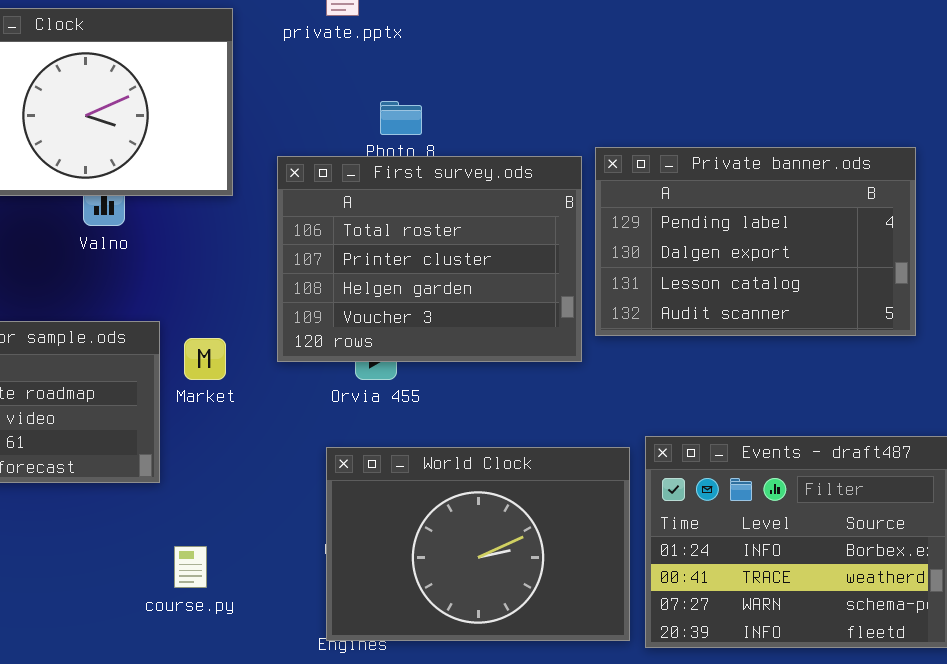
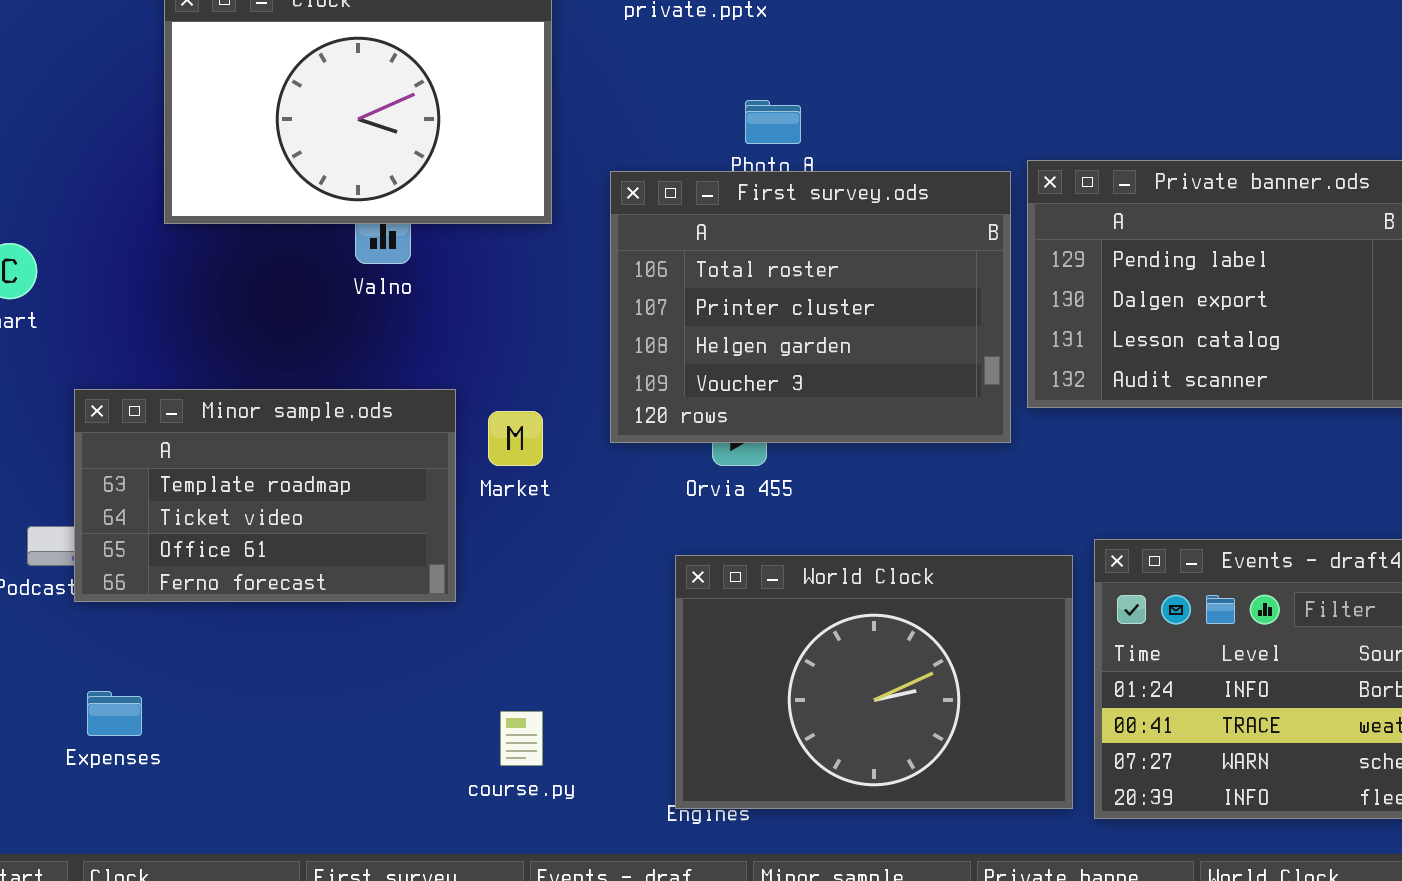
course.py: [174,546,207,588] -> [500,711,543,766], moved

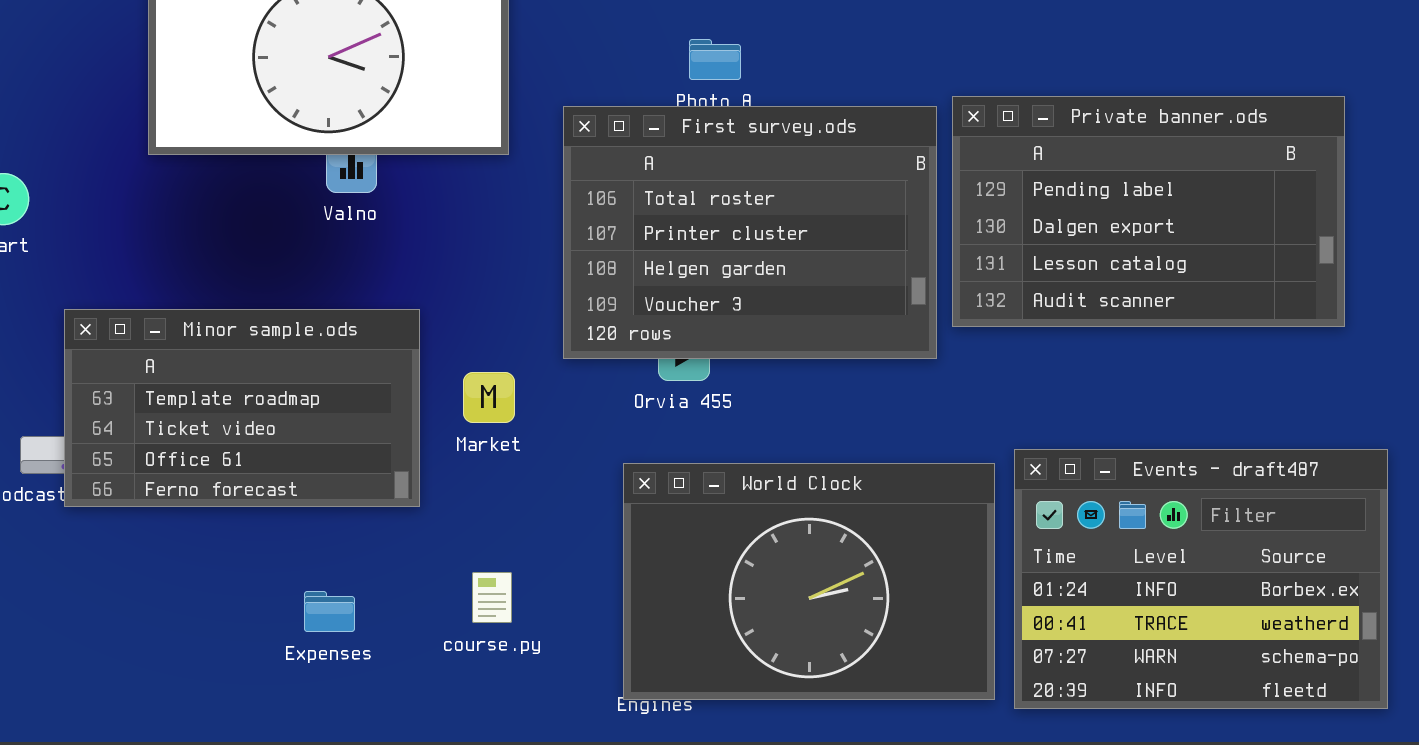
Market: [488,411,543,466] -> [463,372,515,423], moved
Expenses: [87,691,142,736] -> [304,591,355,632], moved
course.py: [500,711,543,766] -> [472,572,512,623], moved

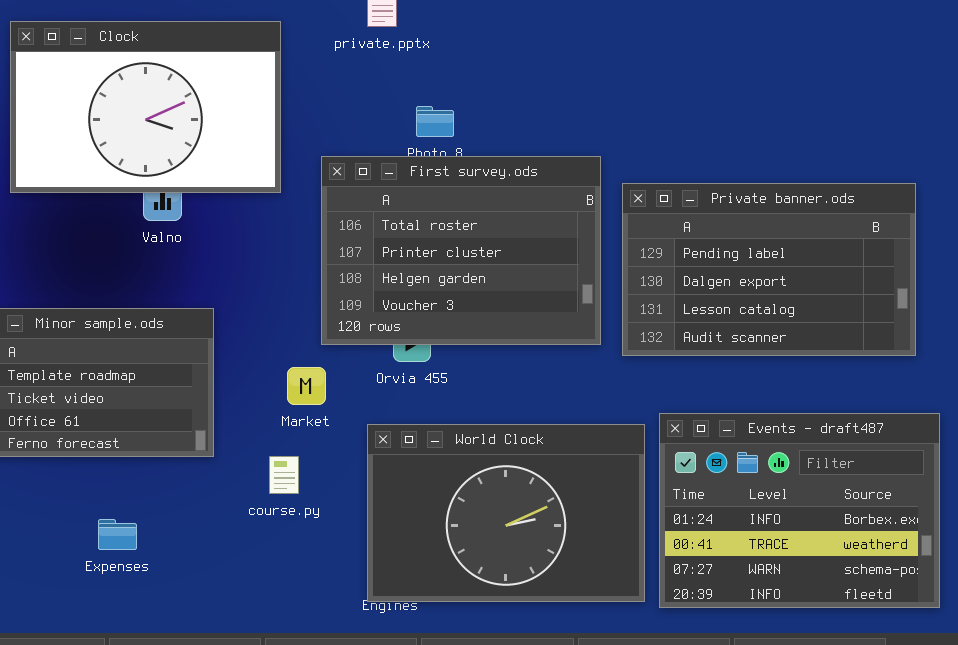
Private banner.ods: [952,96,1345,327] -> [622,183,916,356], moved
Market: [463,372,515,423] -> [287,367,326,405], moved
course.py: [472,572,512,623] -> [269,456,299,494], moved
Expenses: [304,591,355,632] -> [98,519,137,550], moved

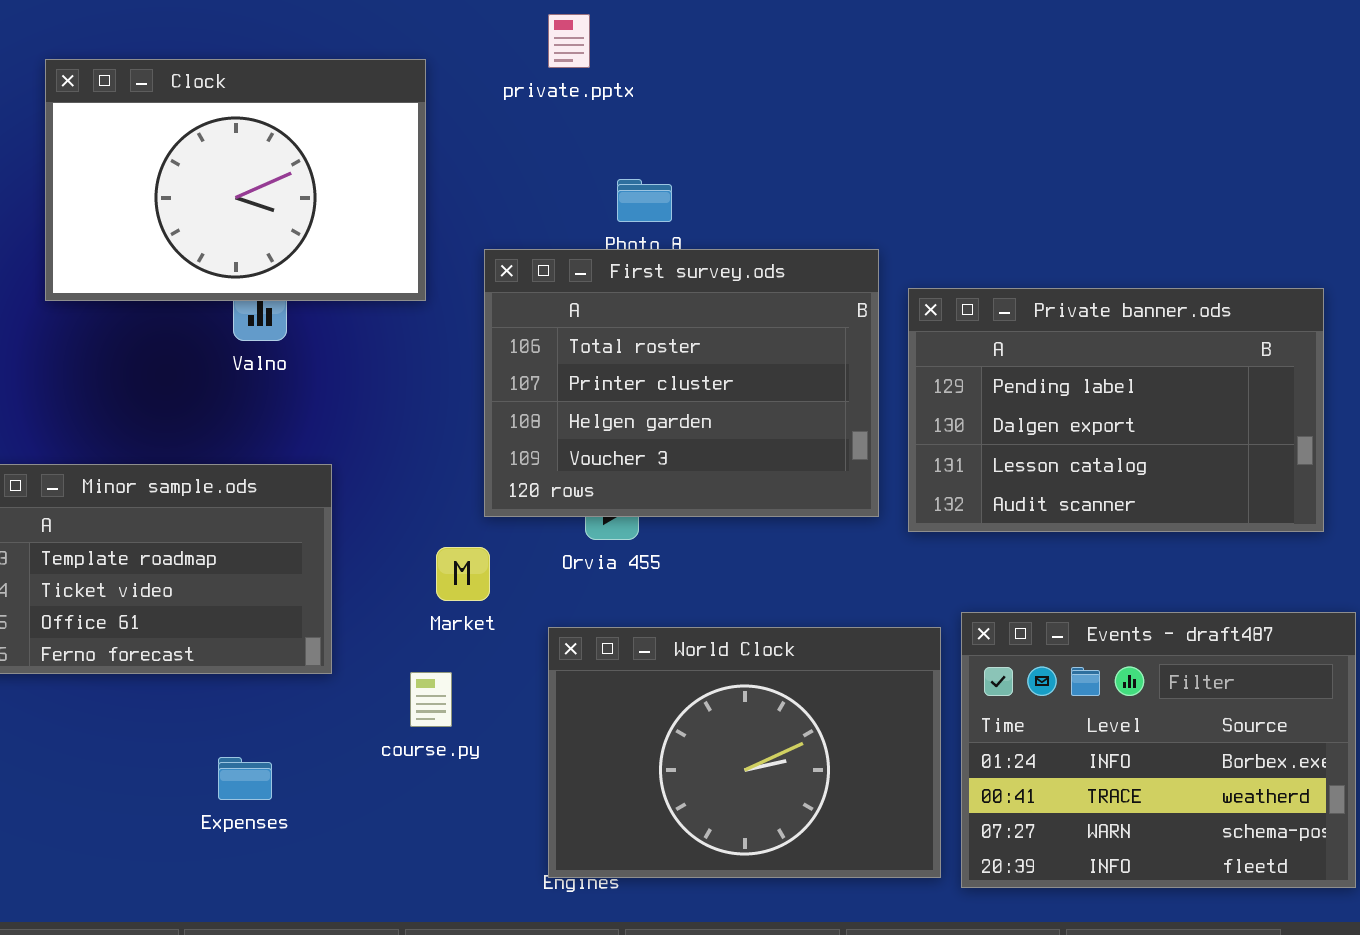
Expenses: [98,519,137,550] -> [218,757,272,800], moved

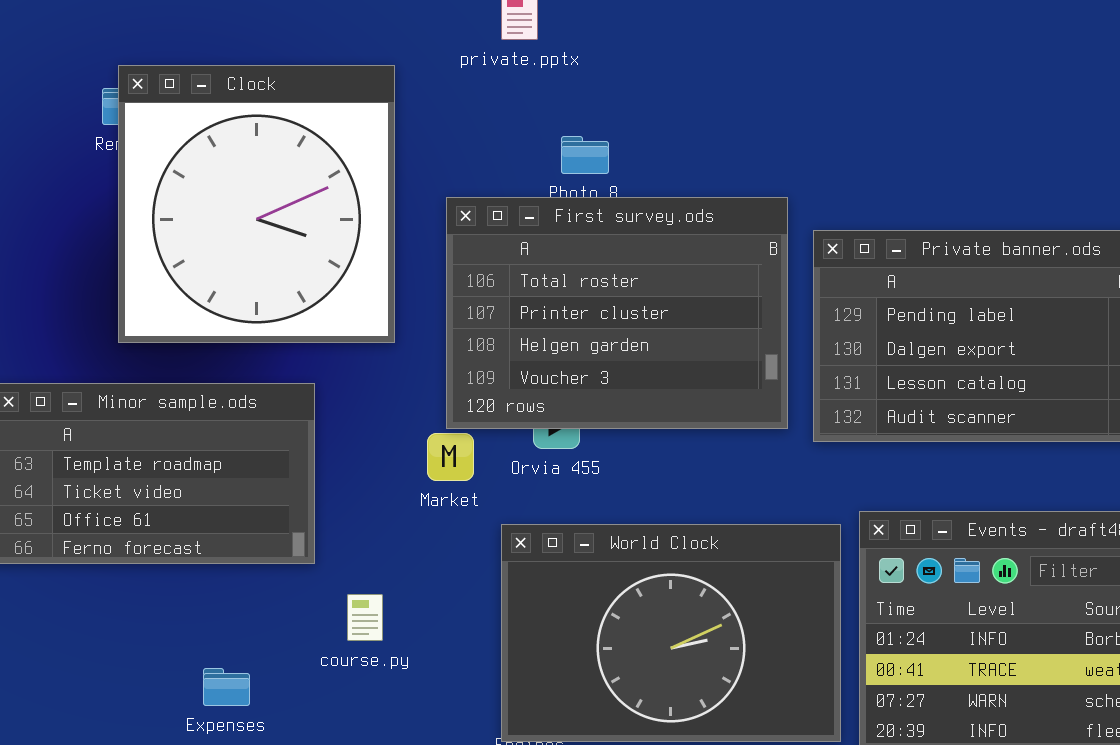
Clock: [45,59,426,301] -> [118,65,395,343], moved, resized
Market: [436,547,490,601] -> [427,433,474,481], moved
course.py: [410,672,452,727] -> [347,594,383,641], moved
Expenses: [218,757,272,800] -> [203,668,250,706], moved

